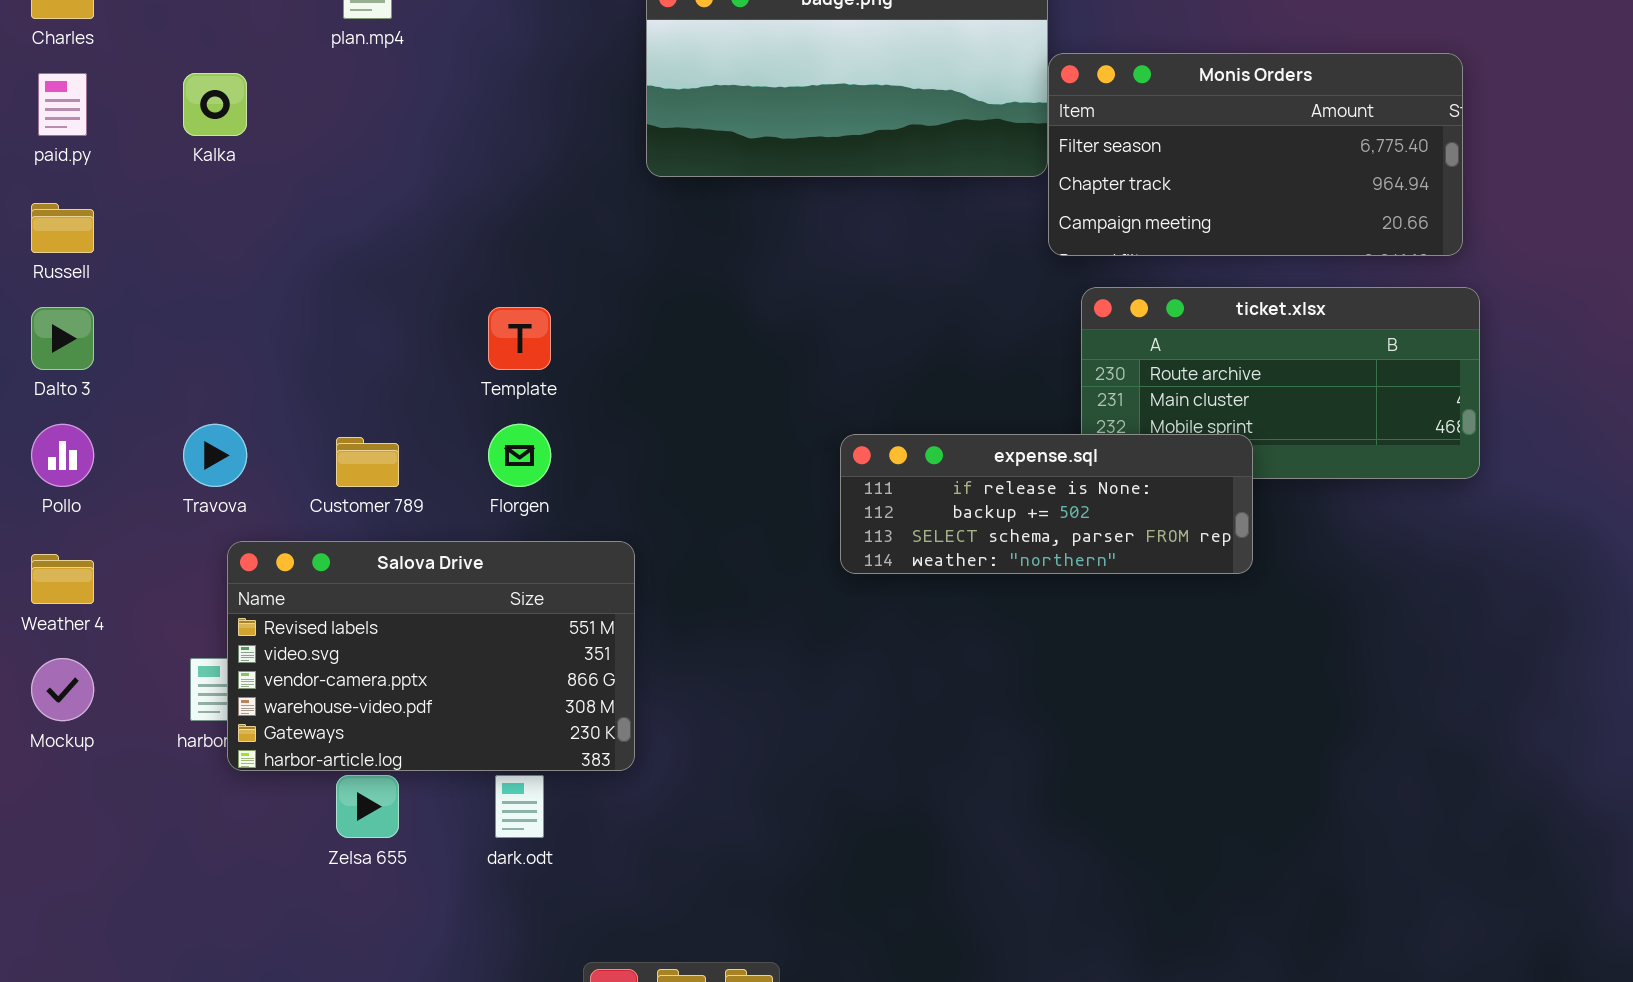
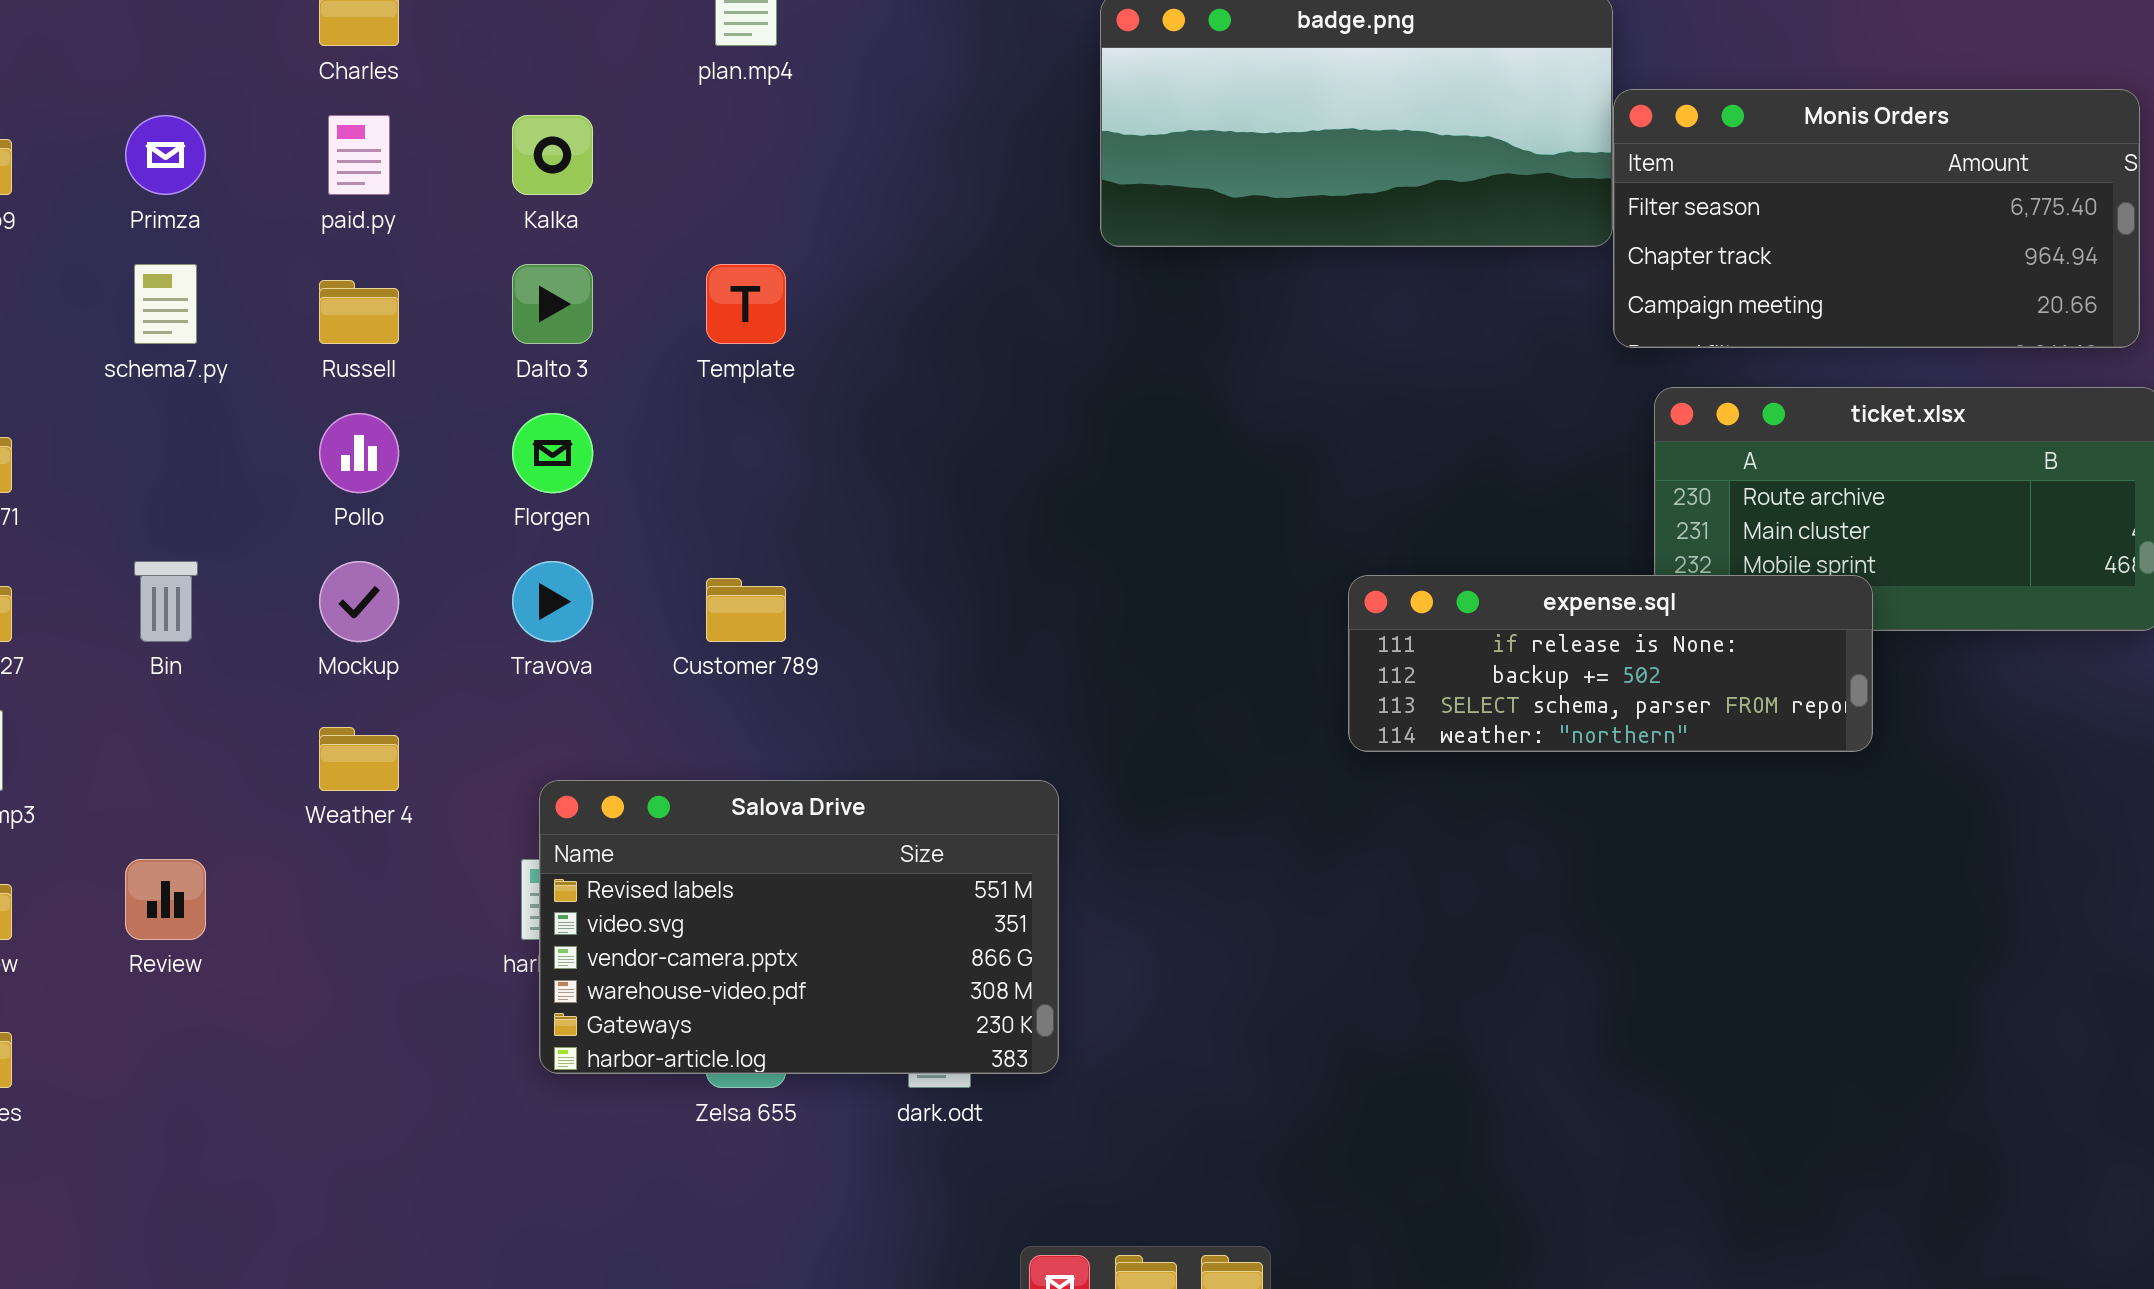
Dalto 3: [31,307,94,370] -> [512,264,593,344], moved
Template: [488,307,551,370] -> [706,264,786,344], moved
Pollo: [31,424,94,487] -> [319,413,399,493], moved
Florgen: [488,424,551,487] -> [512,413,593,493], moved
Salova Drive: [227,541,635,771] -> [539,780,1059,1074], moved
Mockup: [31,658,94,721] -> [319,561,399,642], moved

